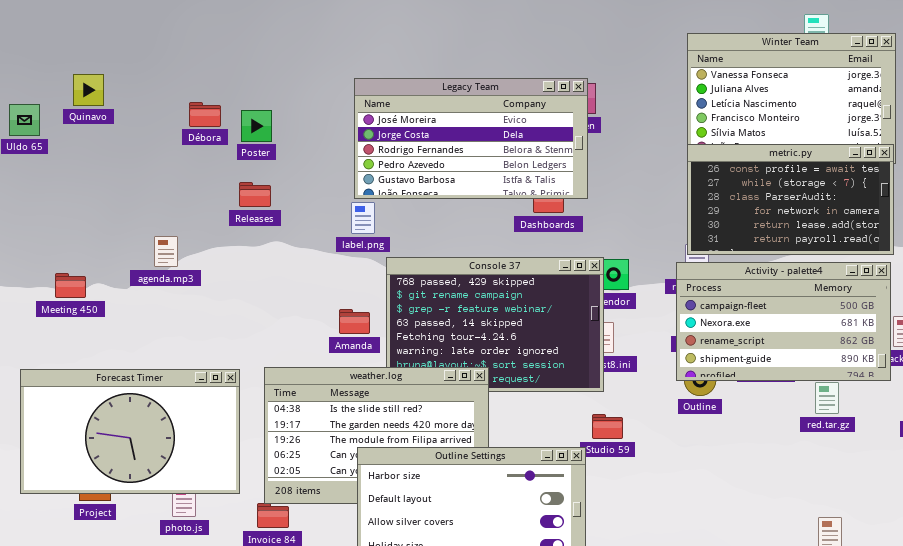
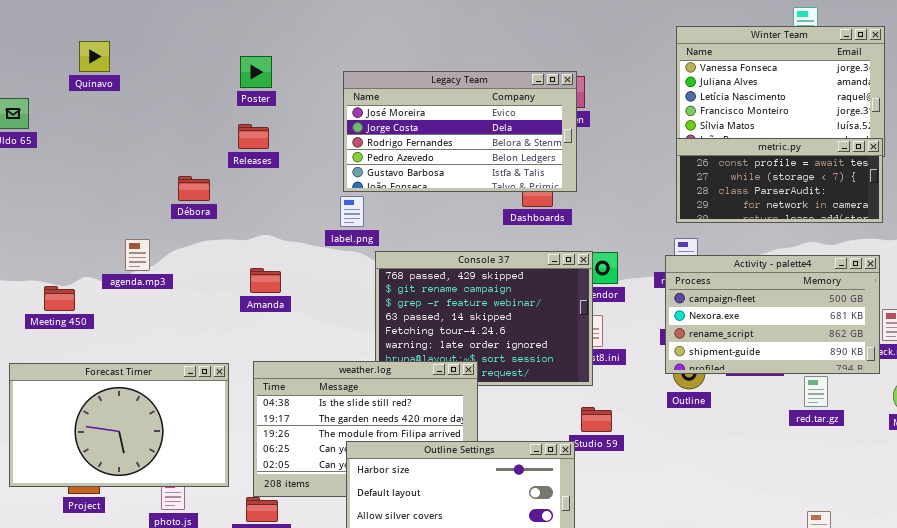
Quinavo: [73,74,104,106] -> [79,41,110,72], moved
Débora: [189,102,221,127] -> [178,176,210,201], moved
Poster: [241,110,272,142] -> [240,56,272,88], moved
metric.py: [687,144,894,255] -> [676,138,883,223], resized
Releases: [239,182,271,207] -> [238,124,269,149], moved
agenda.mp3: [154,236,178,267] -> [125,239,150,271], moved
Meeting 450: [55,273,86,298] -> [44,286,75,311], moved
Amanda: [339,309,370,334] -> [250,268,281,293], moved

